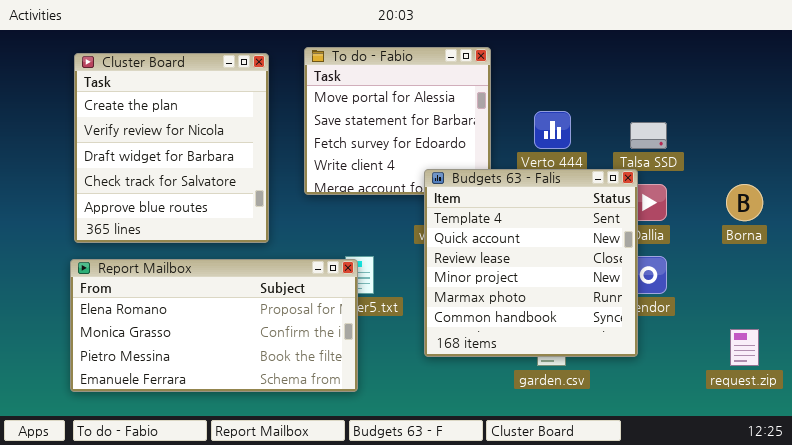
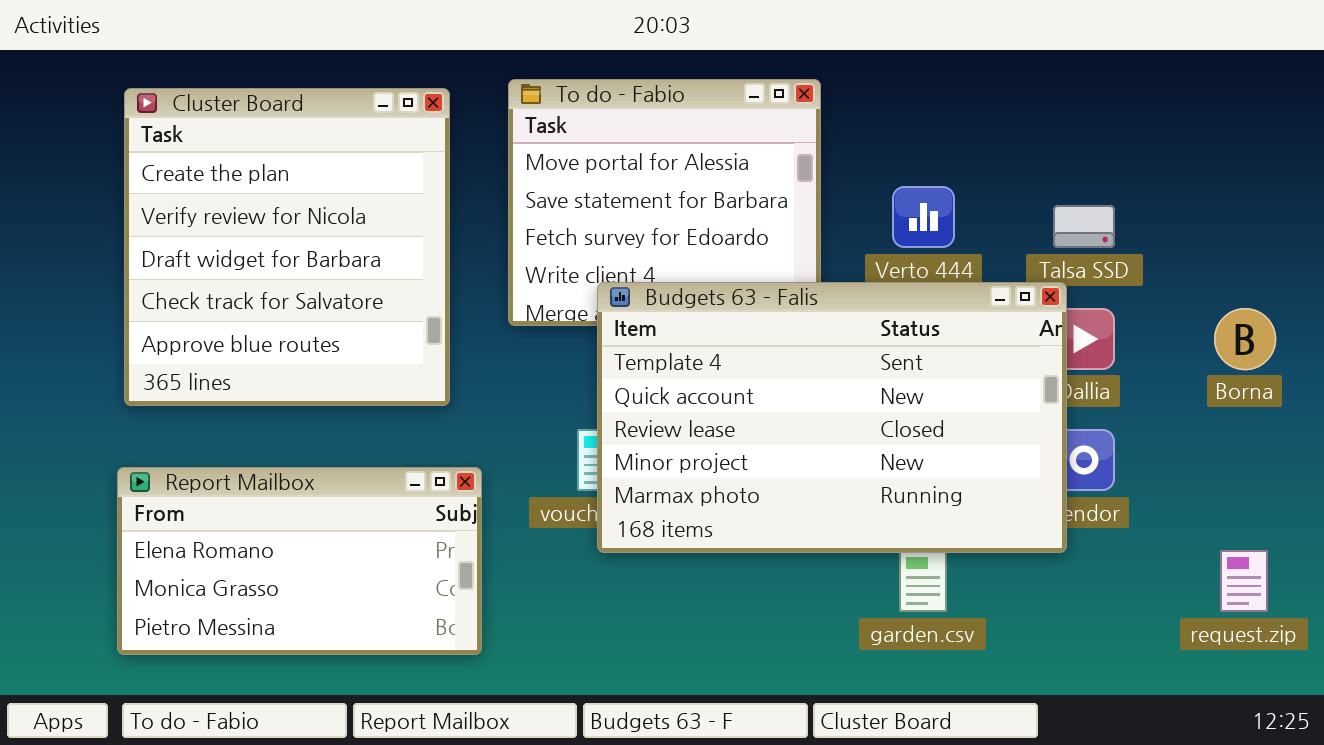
Budgets 63 - Falis: [424,169,638,357] -> [597,282,1067,553], resized
Report Mailbox: [70,259,358,392] -> [117,467,482,655], resized

